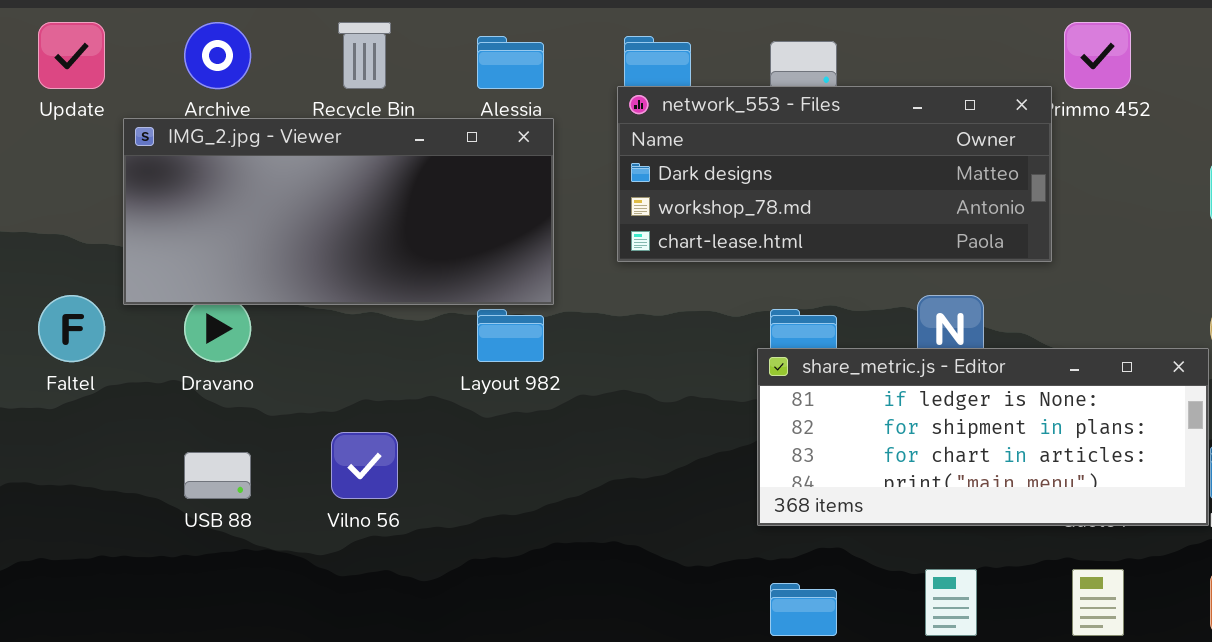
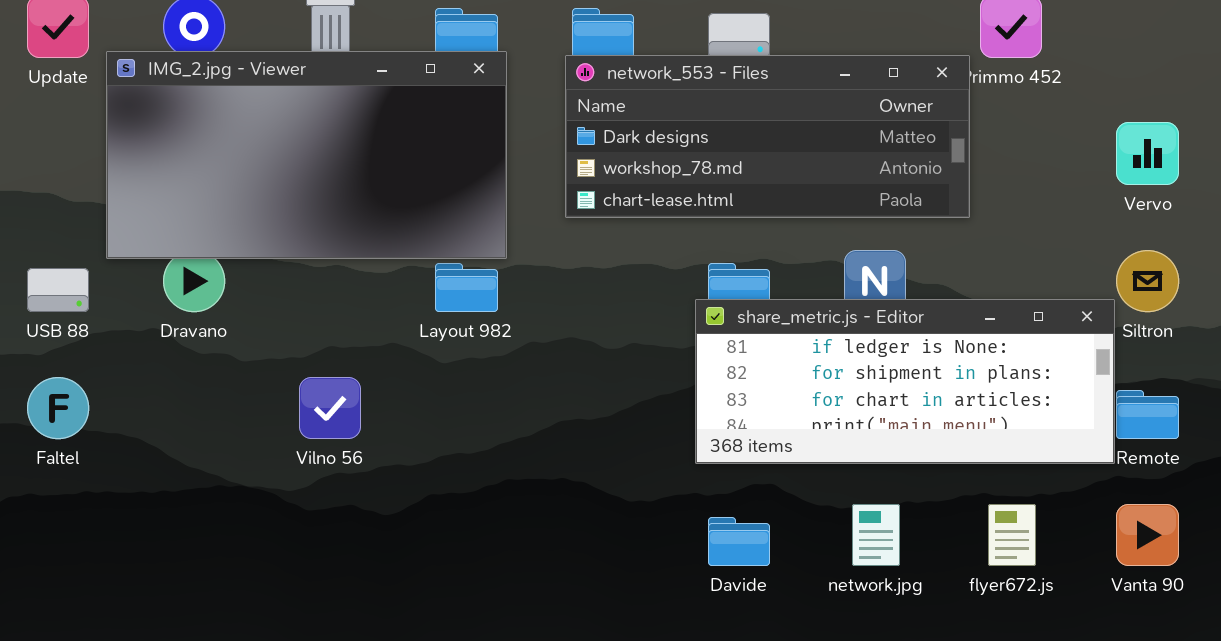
IMG_2.jpg - Viewer: [123,118,554,305] -> [106,51,507,259], resized
Faltel: [38,295,105,362] -> [27,377,89,439], moved
USB 88: [184,452,251,499] -> [27,268,89,312], moved

